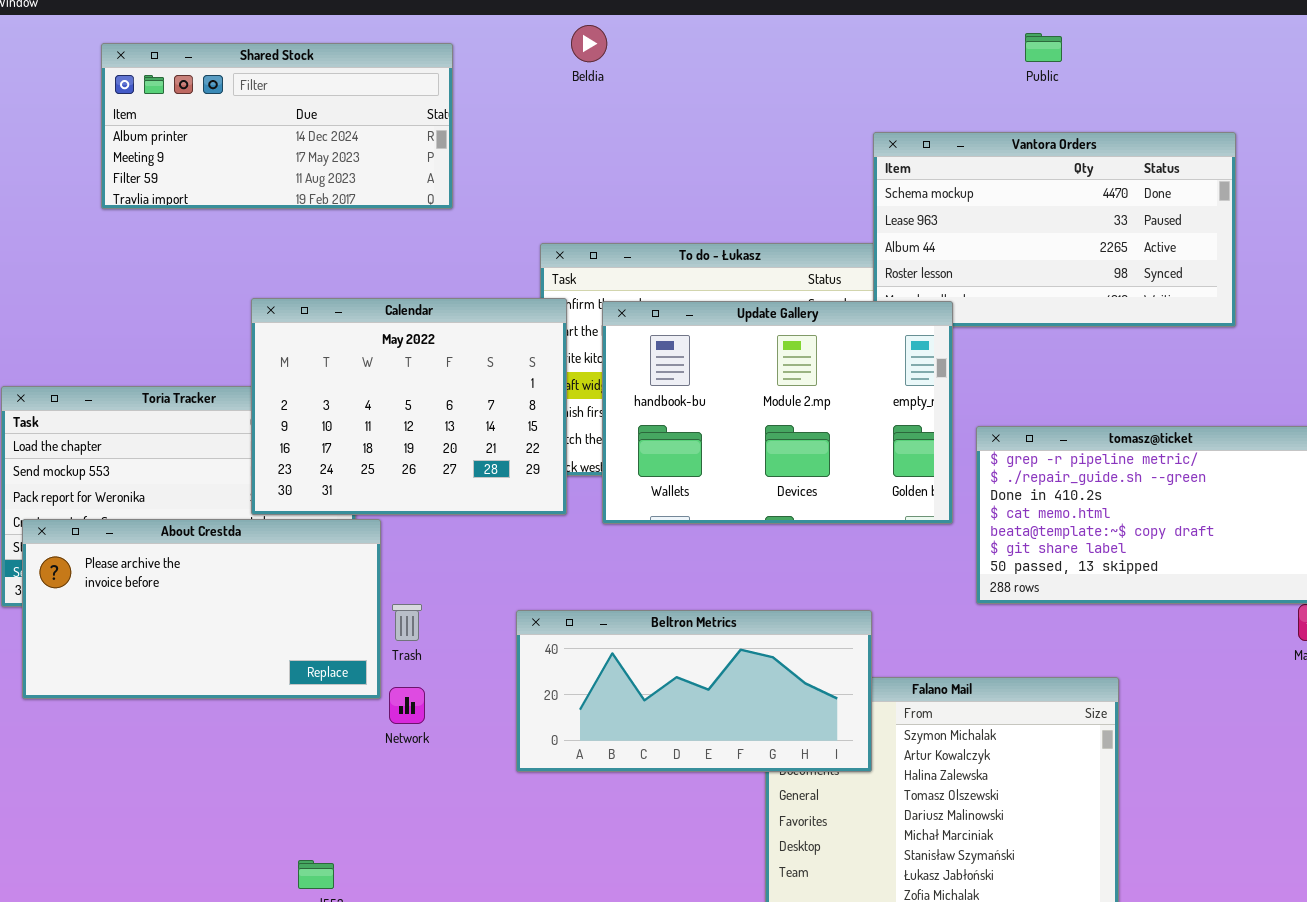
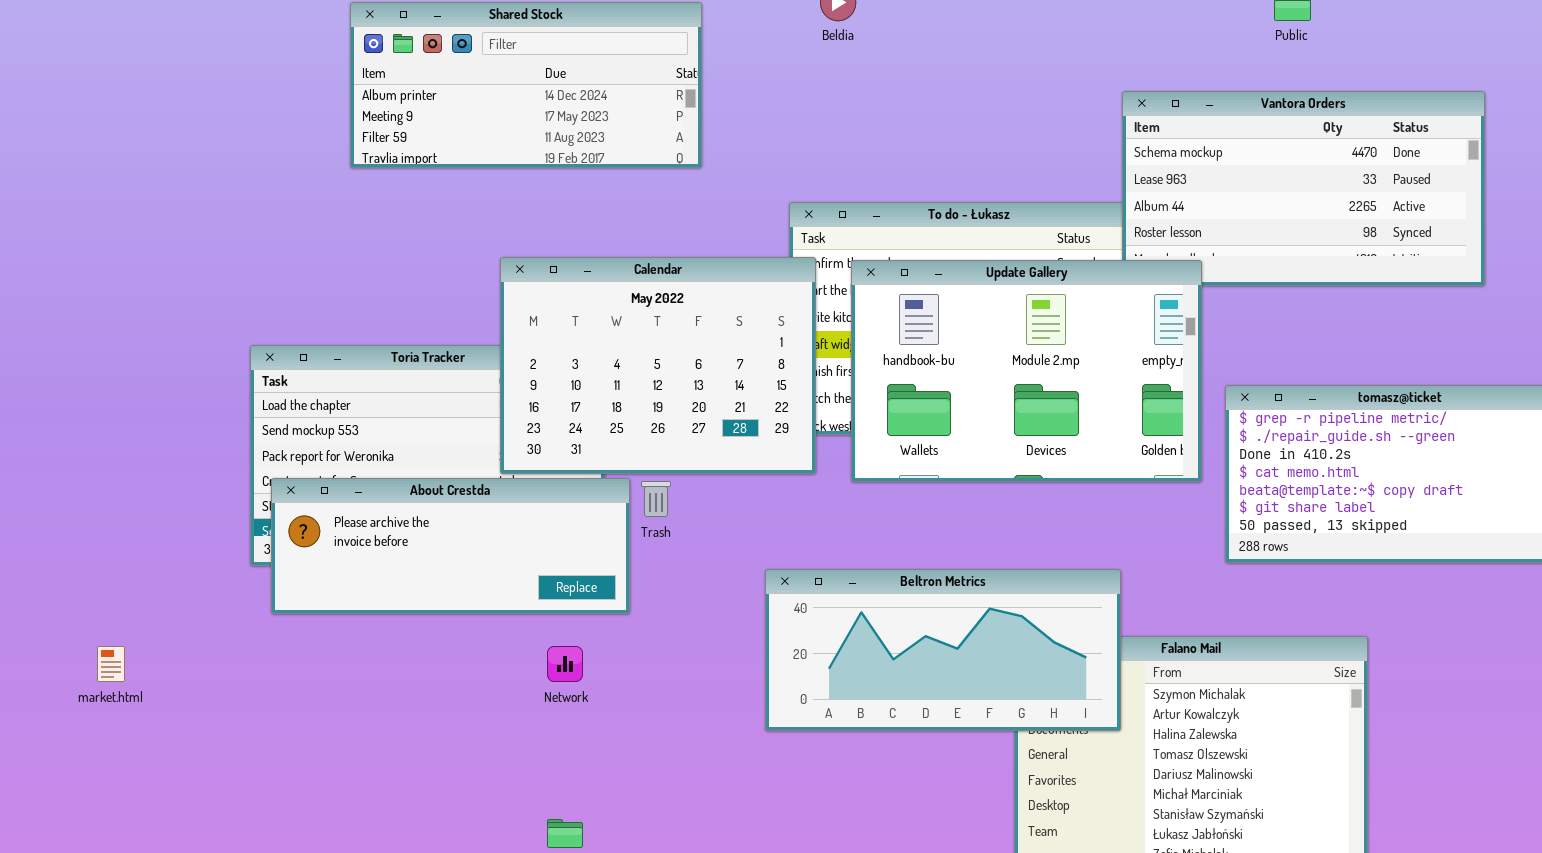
About Crestda: [22,519,381,699] -> [271,478,630,614], resized
Trash: [392,604,422,641] -> [641,481,671,517], moved
Network: [389,687,425,724] -> [547,646,583,682], moved

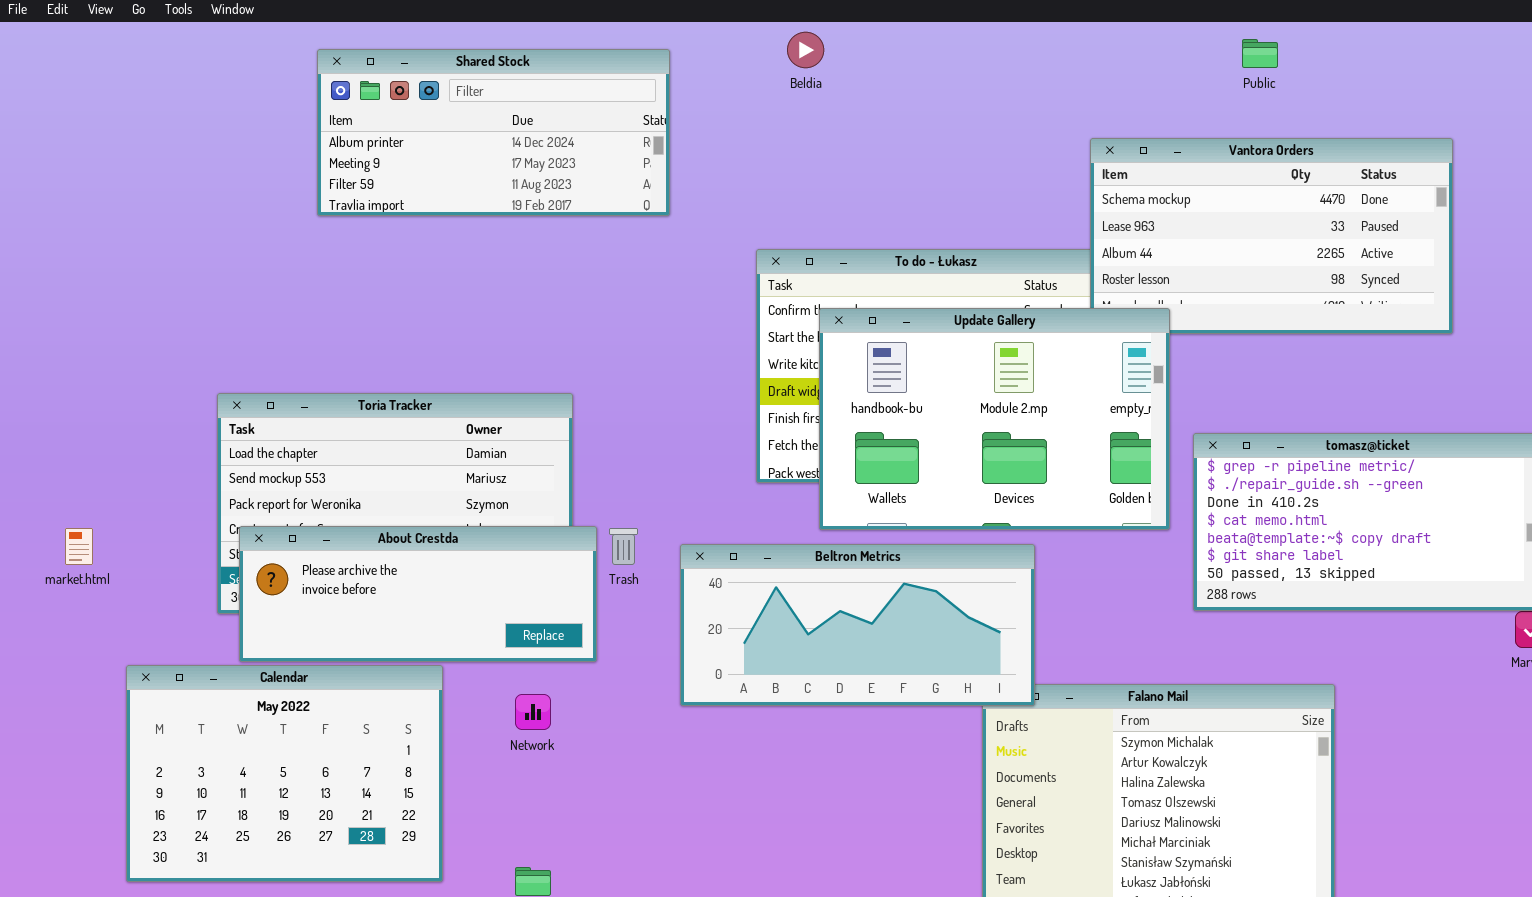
Calendar: [500,257,816,474] -> [126,665,443,882], moved
Beltron Metrics: [765,569,1121,731] -> [680,544,1035,706], moved
market.html: [97,646,125,682] -> [65,528,93,565], moved

